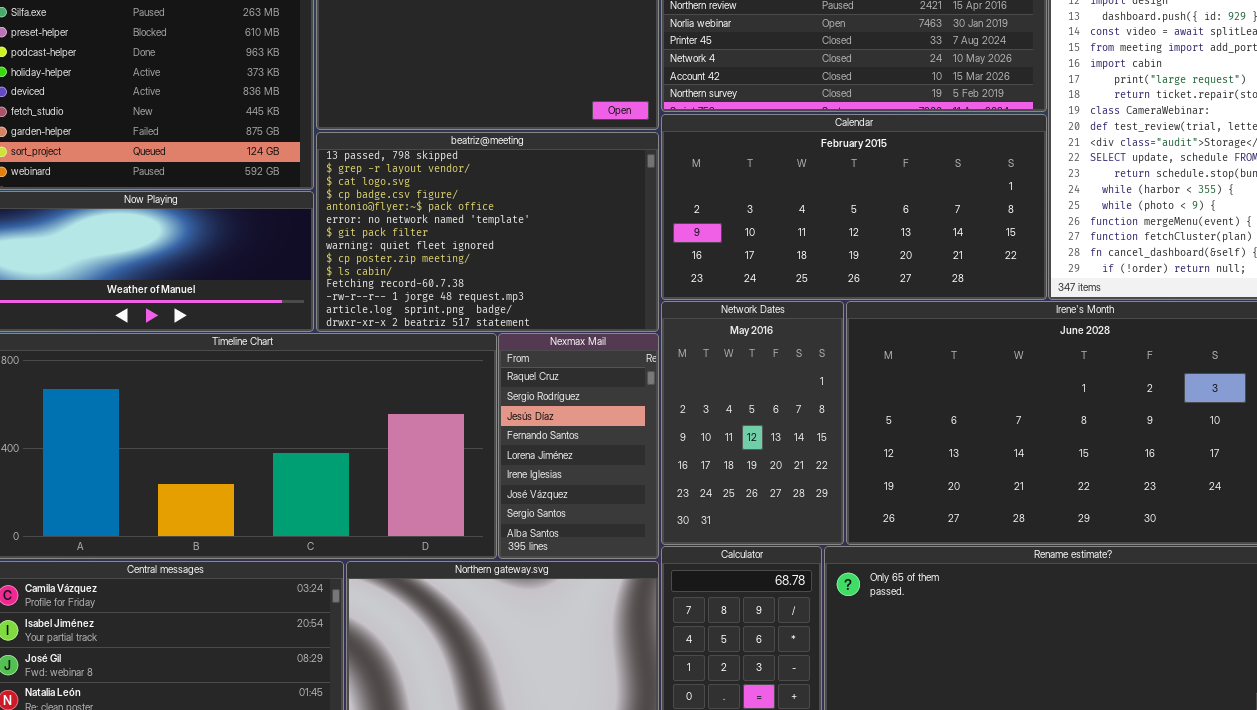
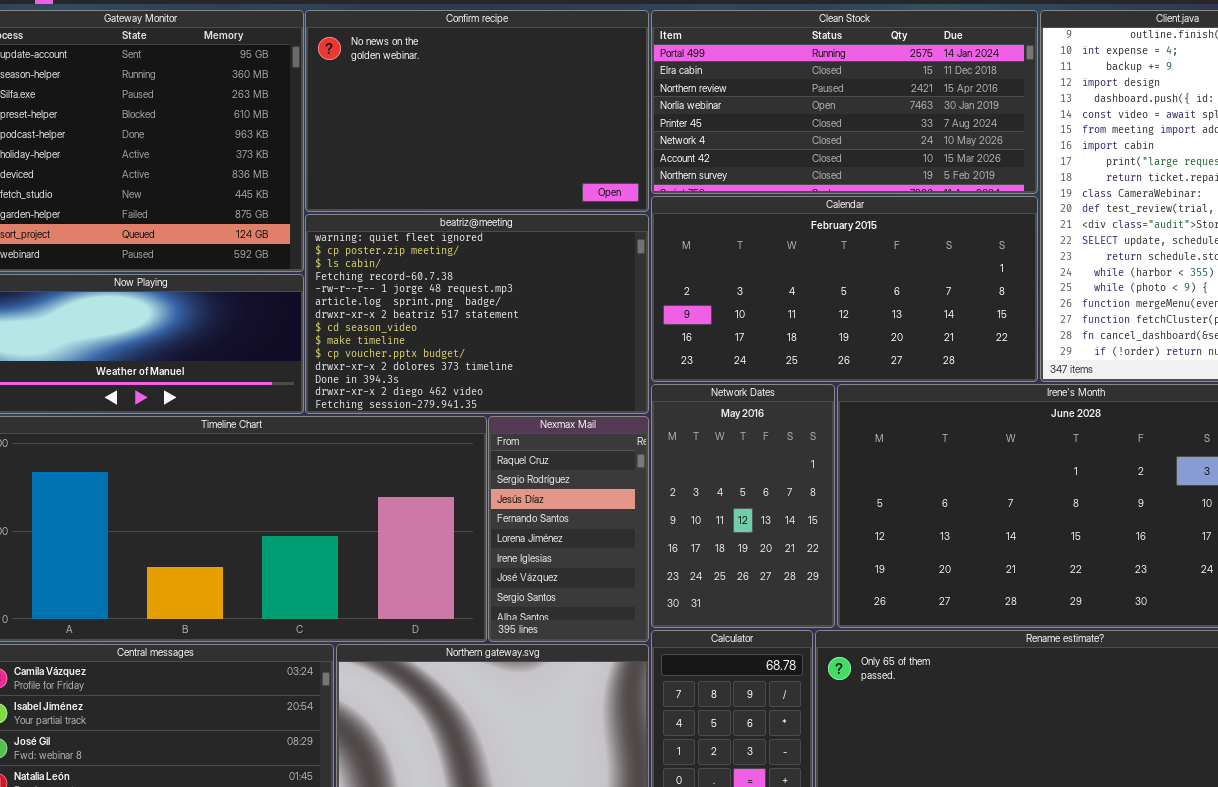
beatriz@meeting: [316,132,659,332] -> [305,214,649,414], scrolled down 7 rows

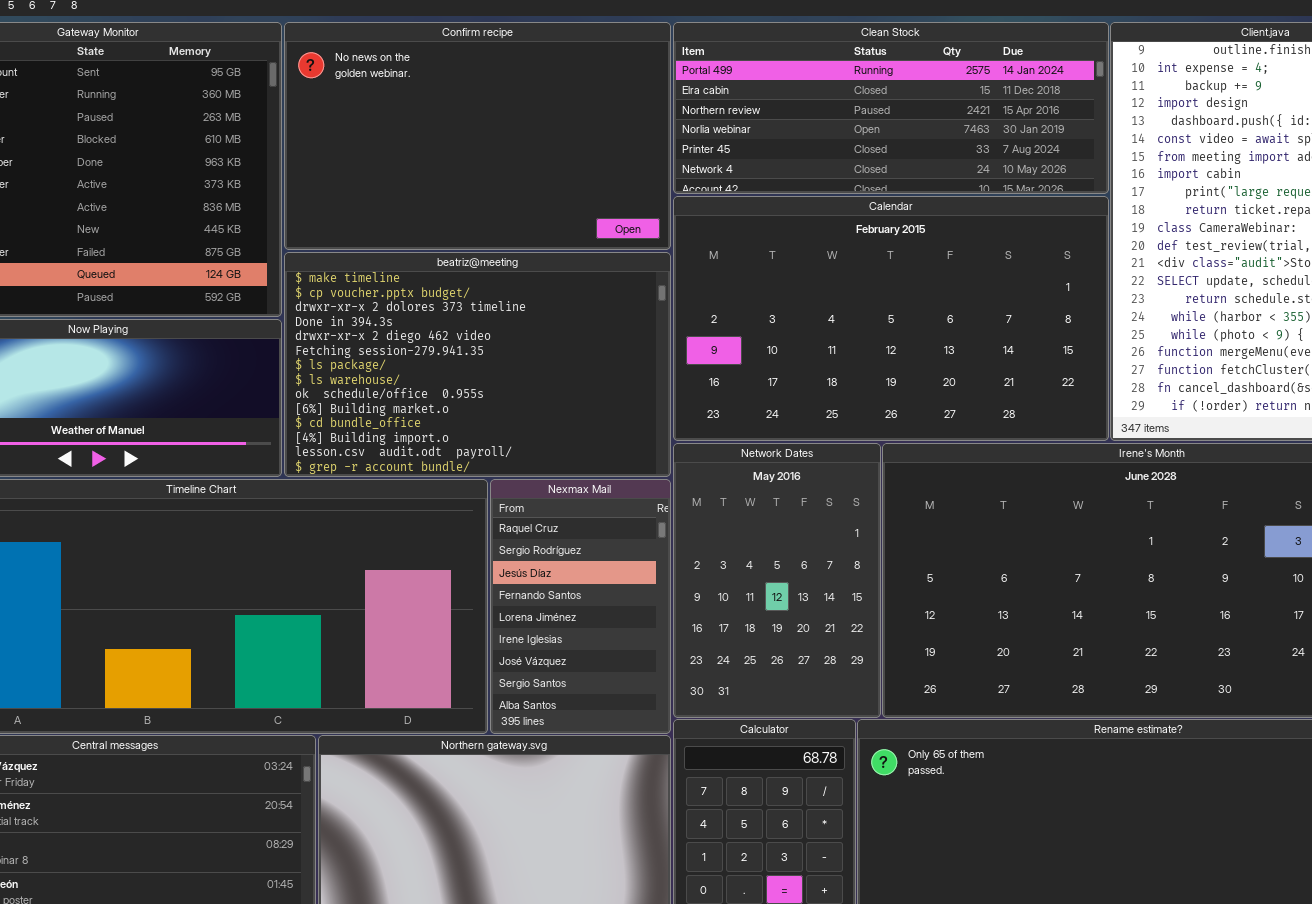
Clean Stock: [651,10,1038,194] -> [673,22,1109,194], resized
Calendar: [651,196,1038,382] -> [673,196,1109,441], resized
beatriz@meeting: [305,214,649,414] -> [284,252,671,477], scrolled down 8 rows

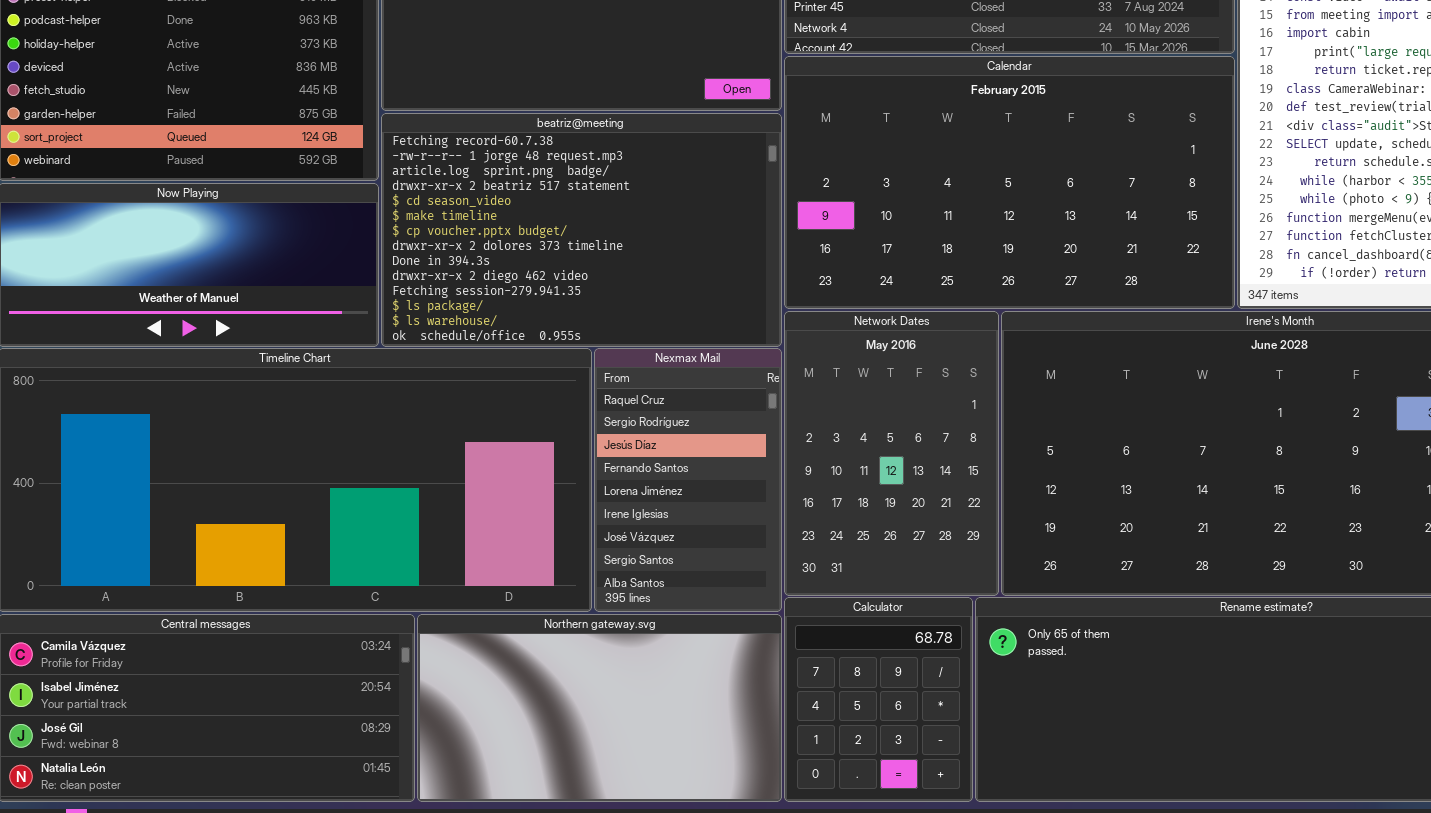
beatriz@meeting: [284,252,671,477] -> [381,113,782,347], scrolled up 5 rows

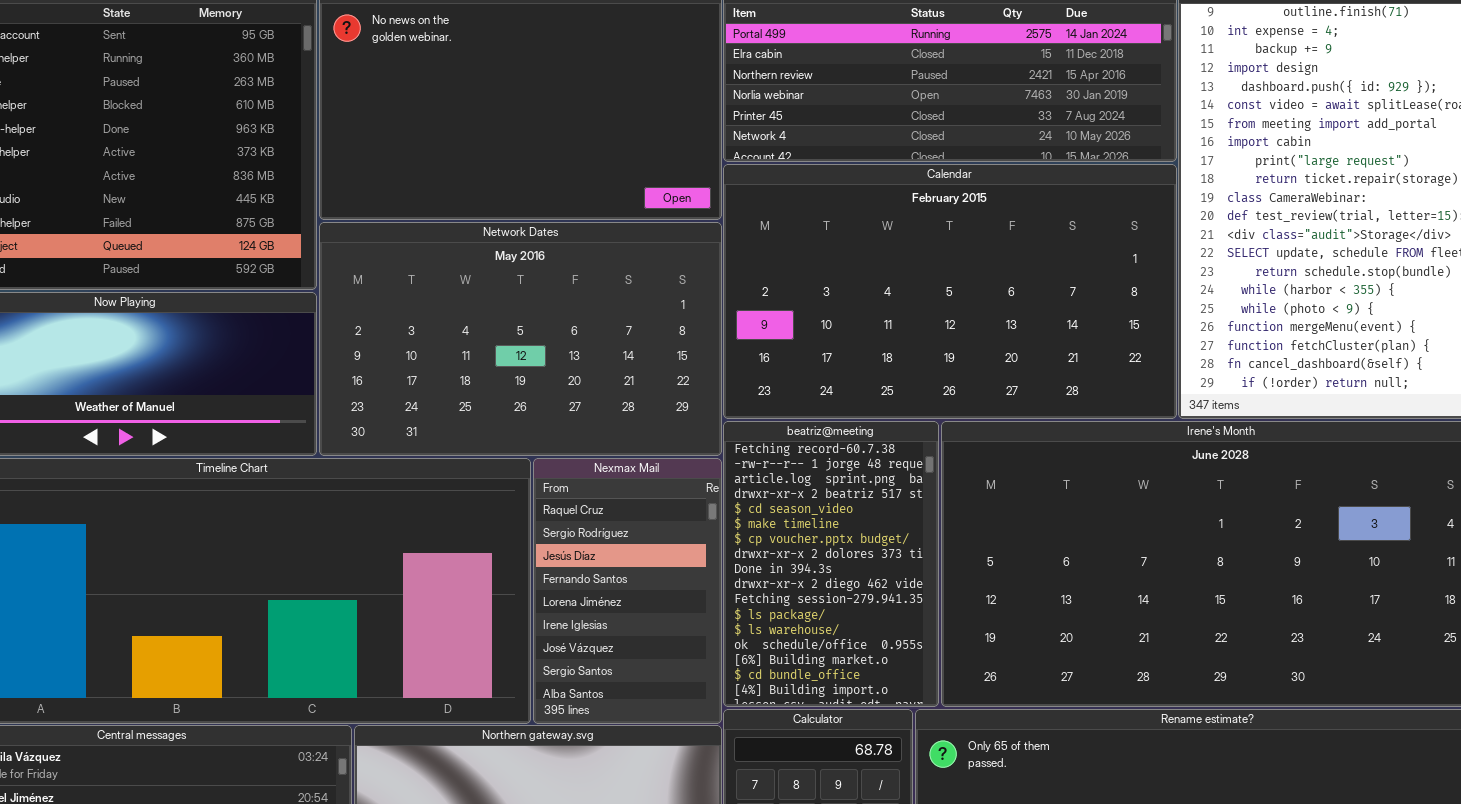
beatriz@meeting: [381,113,782,347] -> [723,421,939,707], moved, resized
Network Dates: [784,311,999,596] -> [319,222,722,456], moved, resized

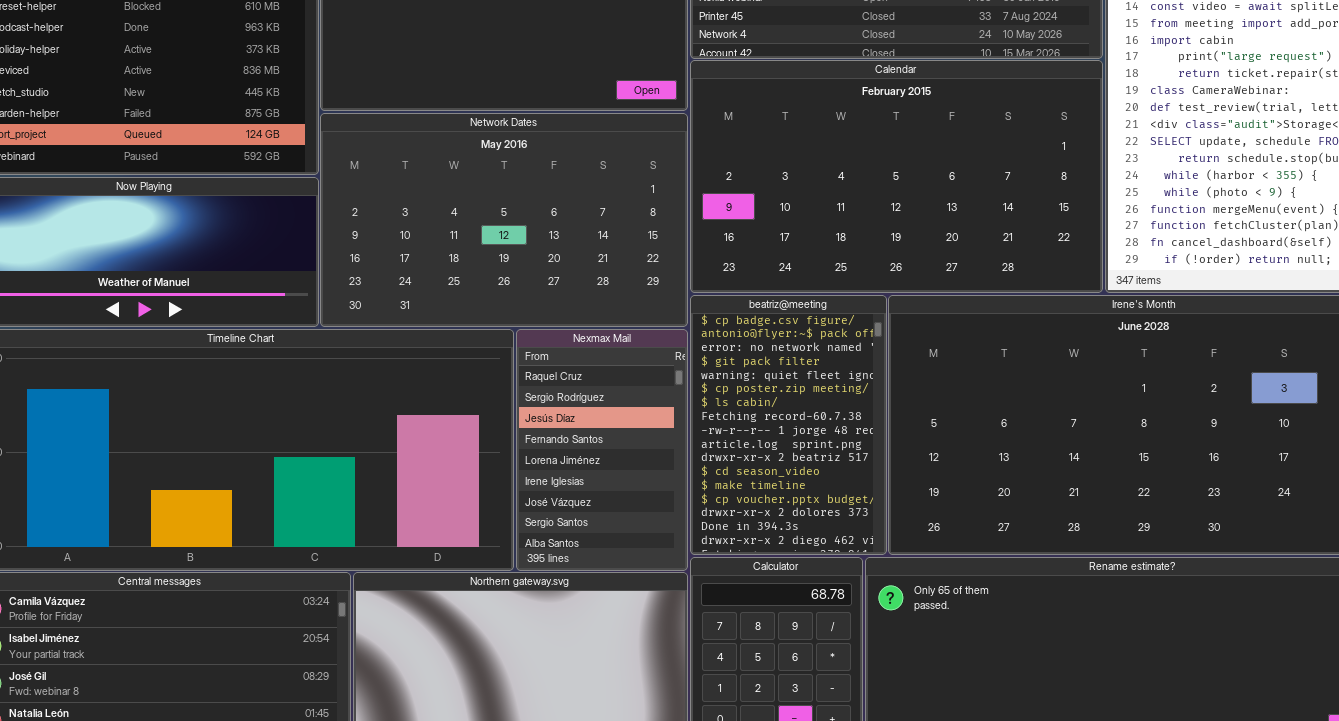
beatriz@meeting: [723,421,939,707] -> [690,295,887,555], scrolled up 7 rows

